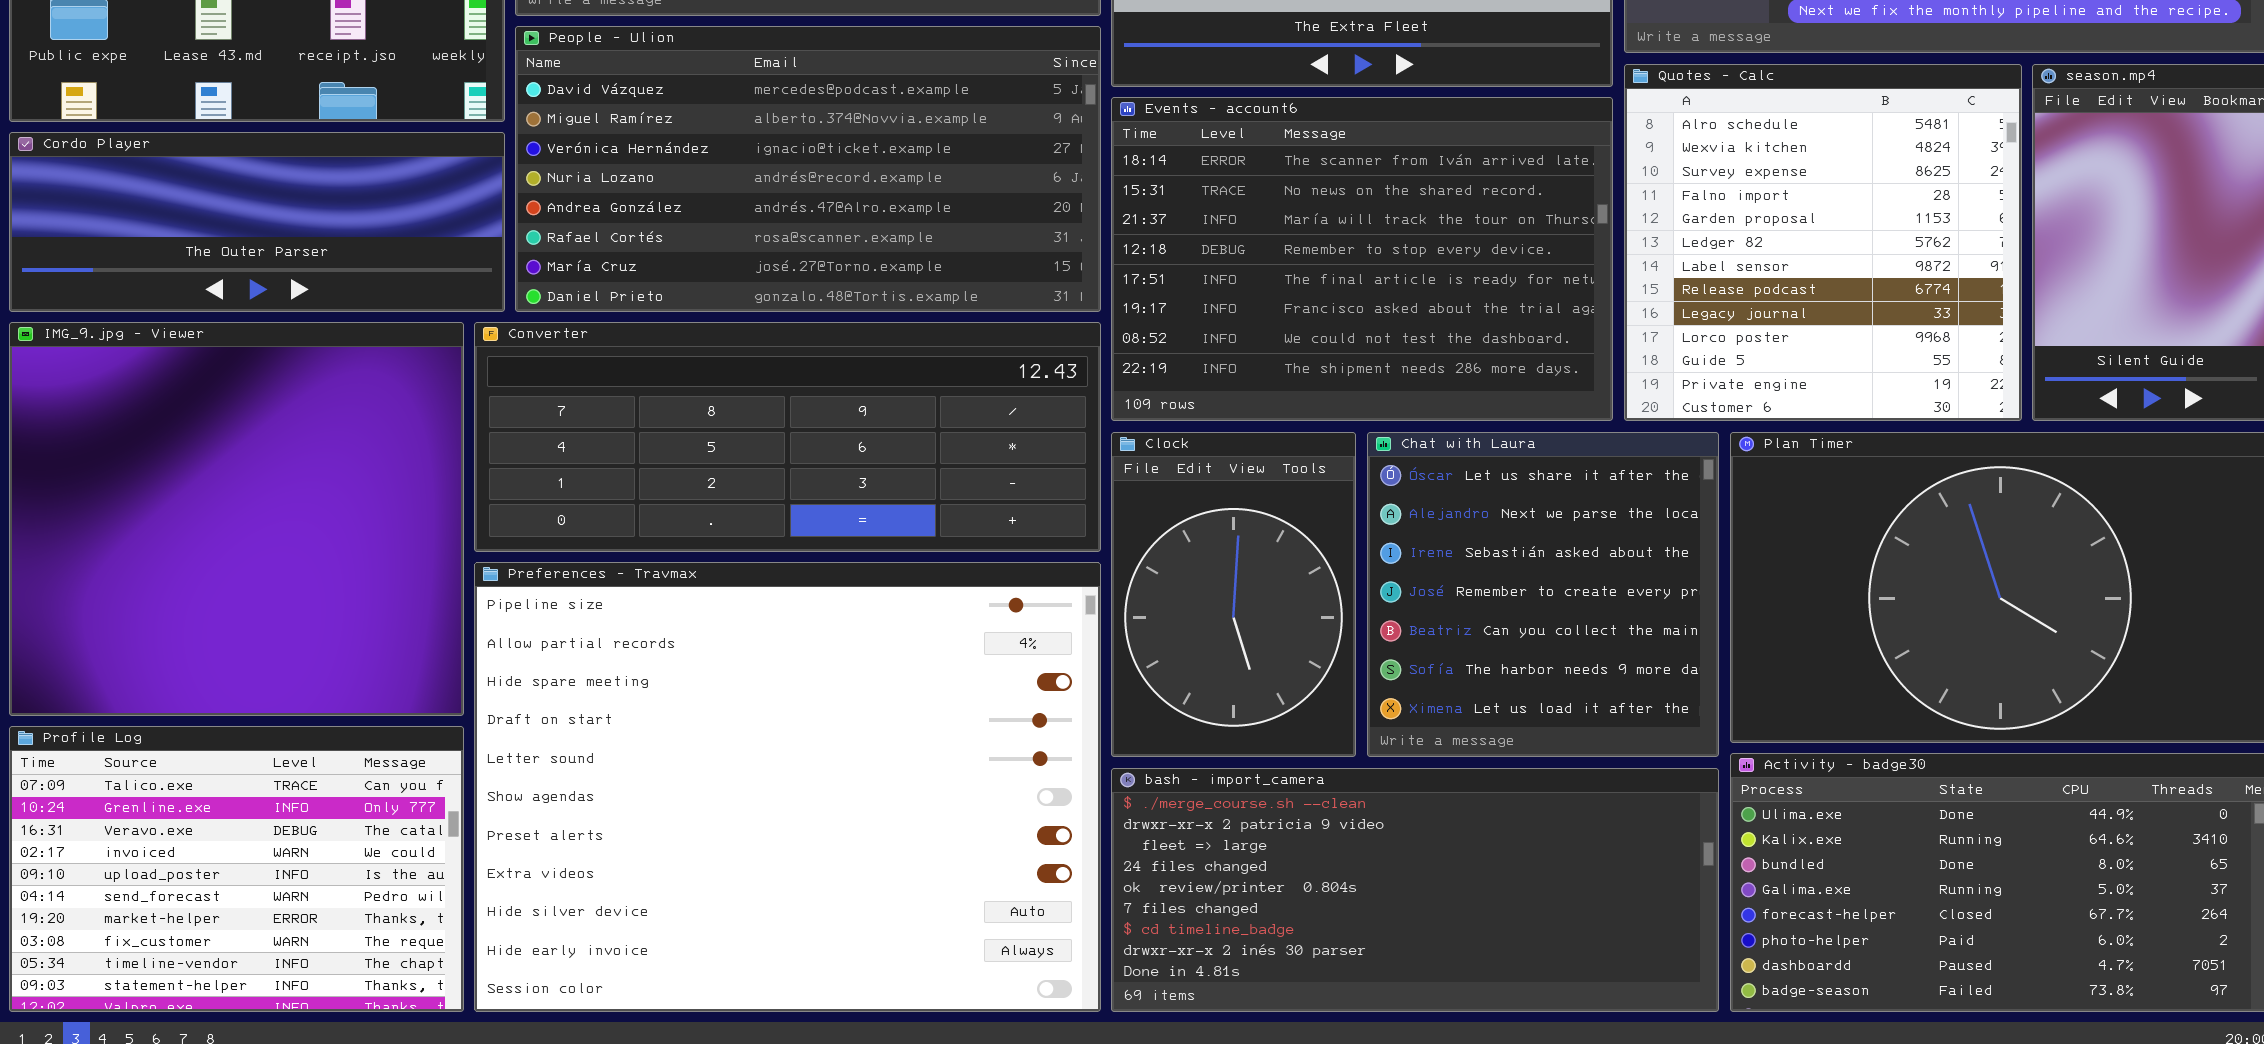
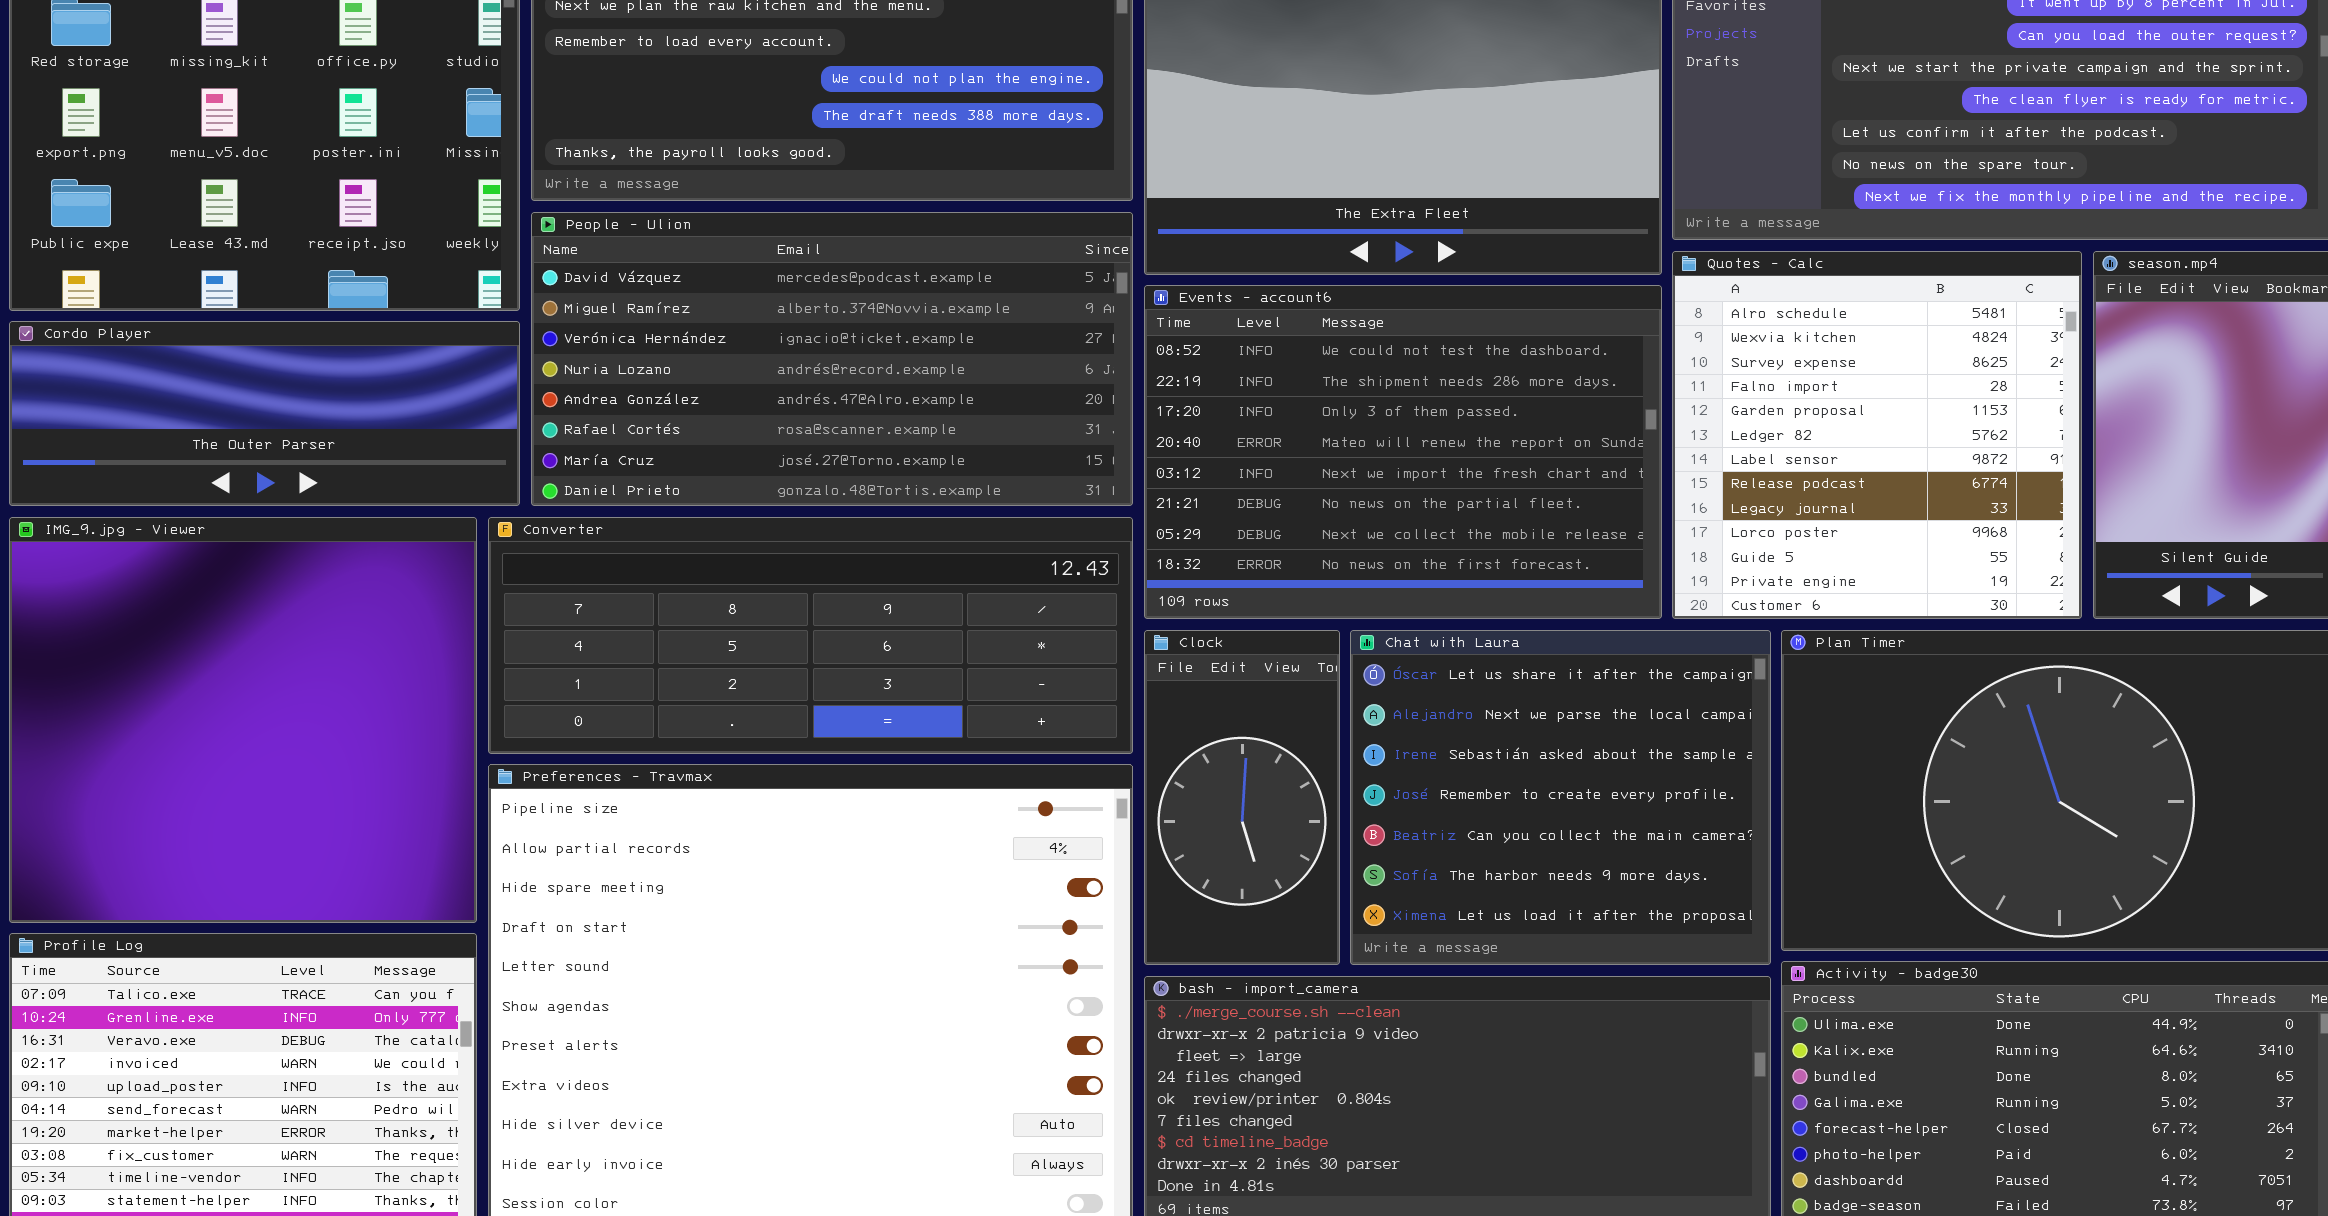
Events - account6: [1111,97,1613,421] -> [1144,285,1662,619], scrolled down 6 rows
Clock: [1111,432,1356,757] -> [1144,630,1340,965], resized
Chat with Laura: [1367,432,1719,757] -> [1350,630,1771,965], resized

